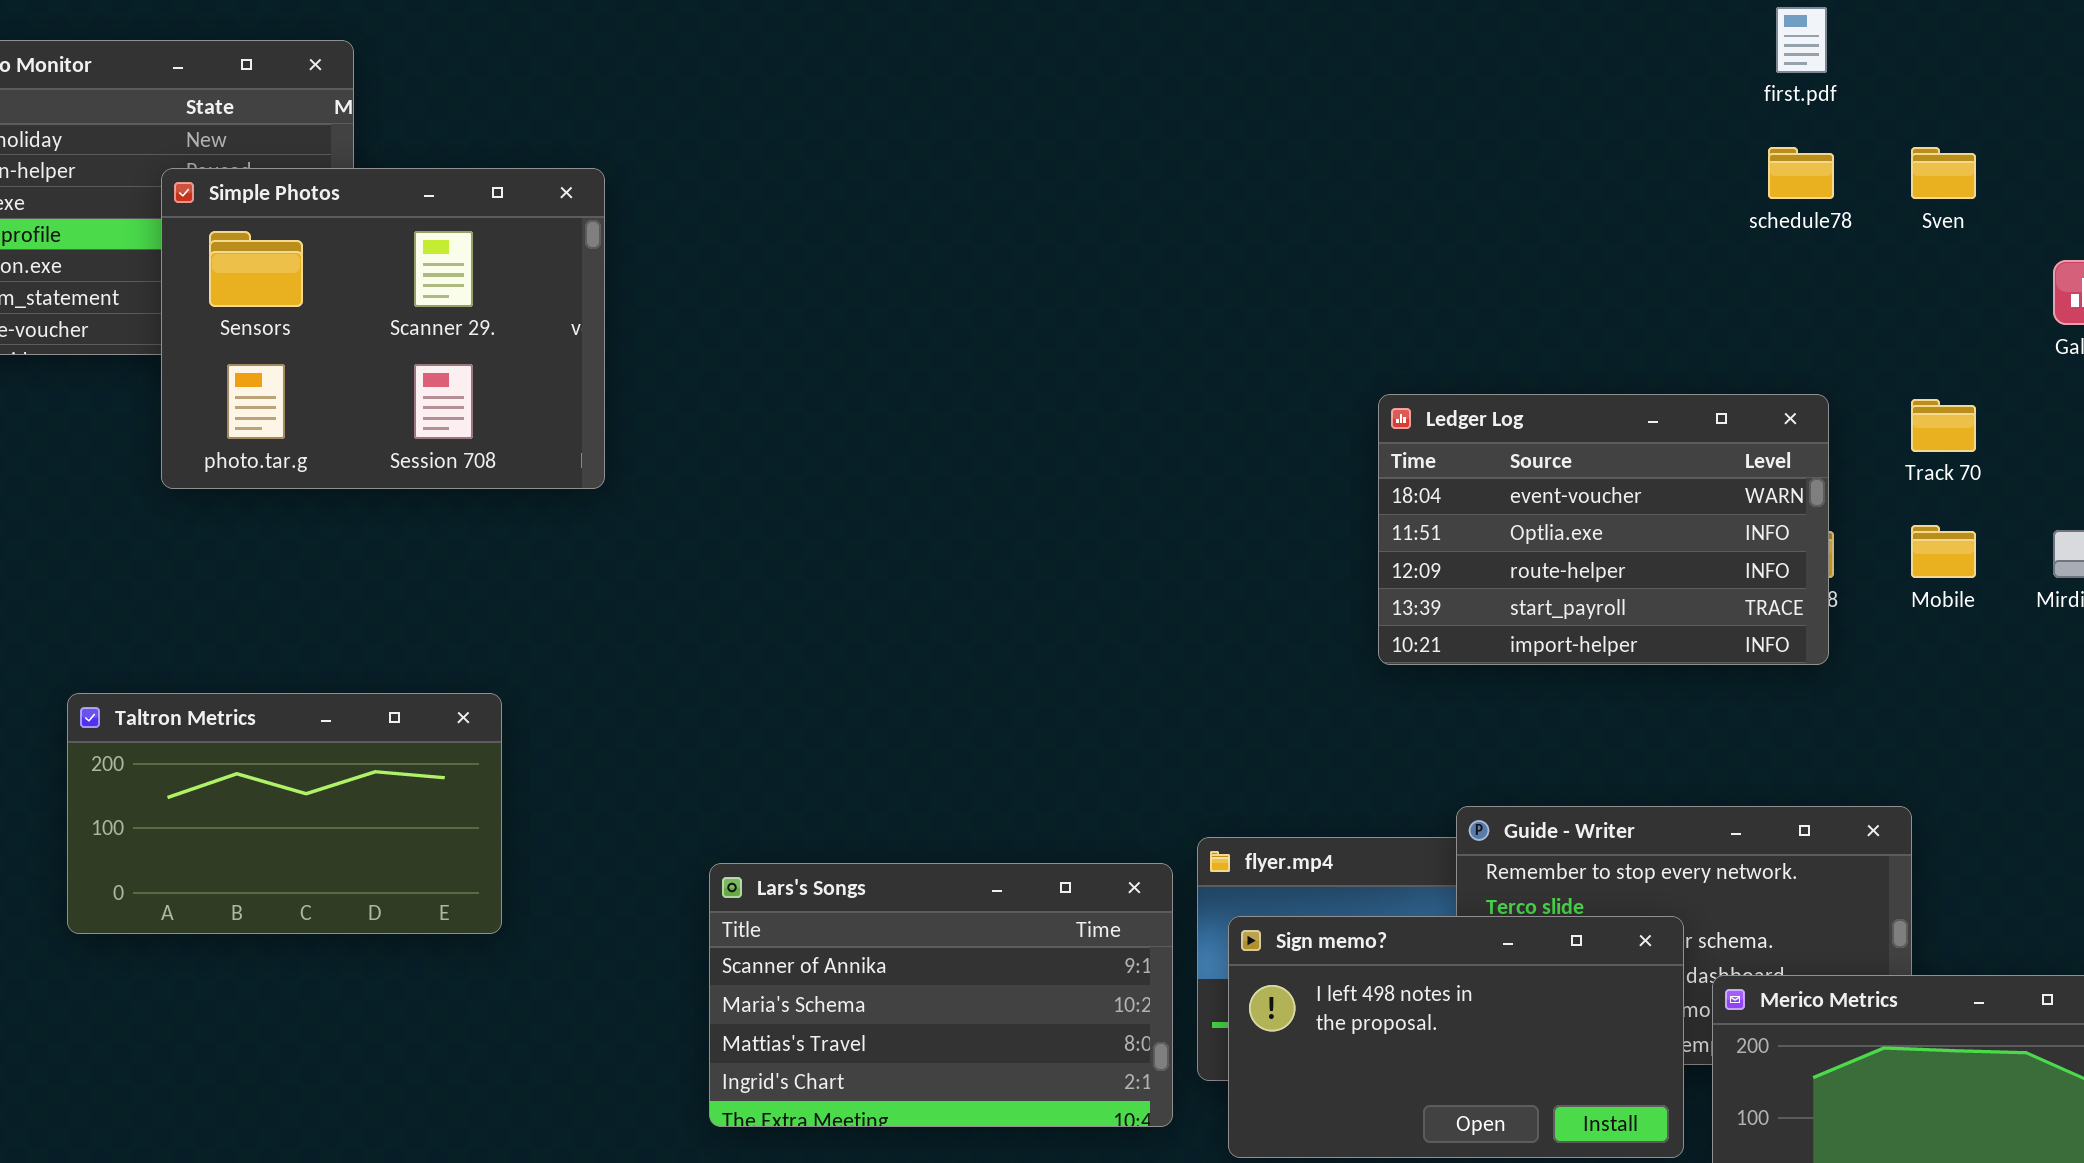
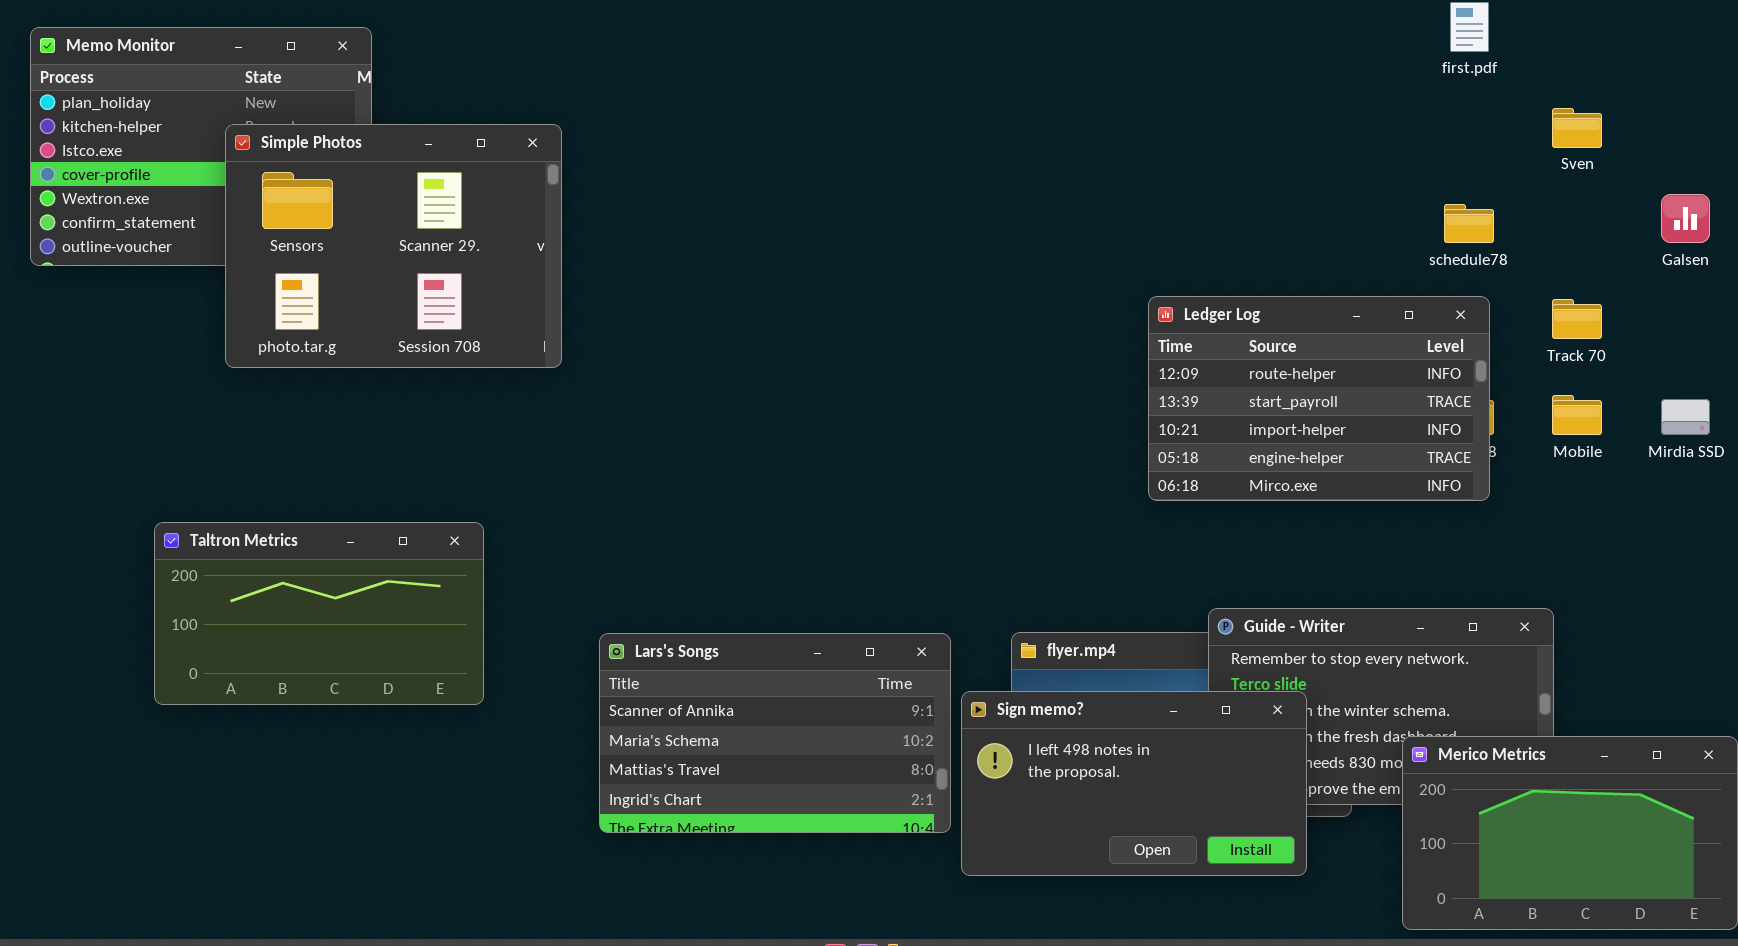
schedule78: [1768,147,1834,199] -> [1444,204,1494,243], moved
Ledger Log: [1378,394,1829,665] -> [1148,296,1490,501], scrolled down 2 rows
Lars's Songs: [709,863,1173,1127] -> [599,633,951,833], moved
Sign memo?: [1228,916,1684,1158] -> [961,691,1307,876], moved

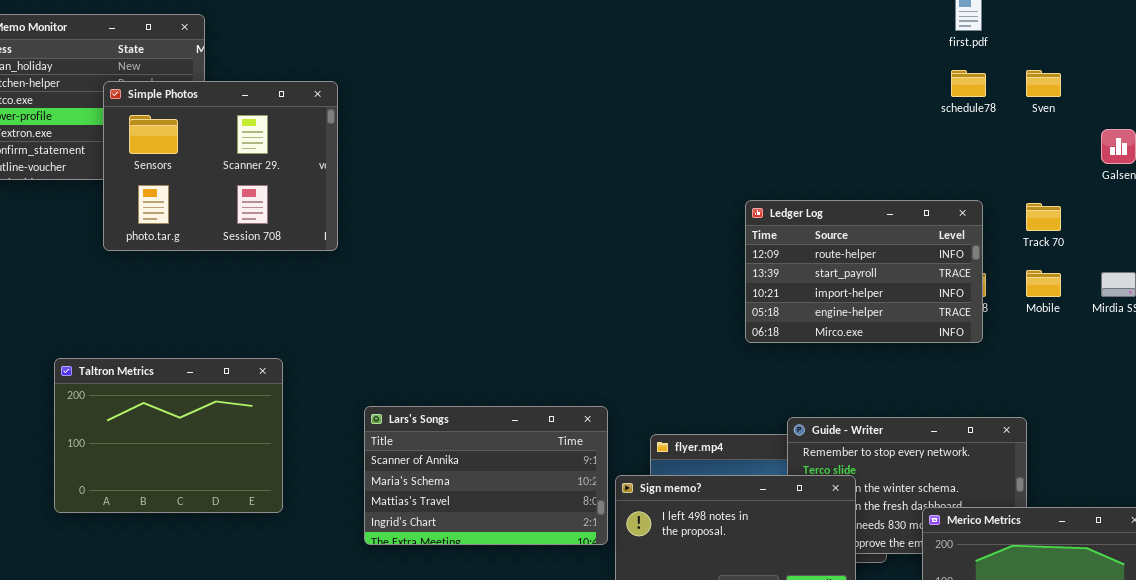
schedule78: [1444,204,1494,243] -> [951,70,986,97], moved
Taltron Metrics: [154,522,484,705] -> [54,358,283,513], resized
Lars's Songs: [599,633,951,833] -> [364,406,608,545], moved

